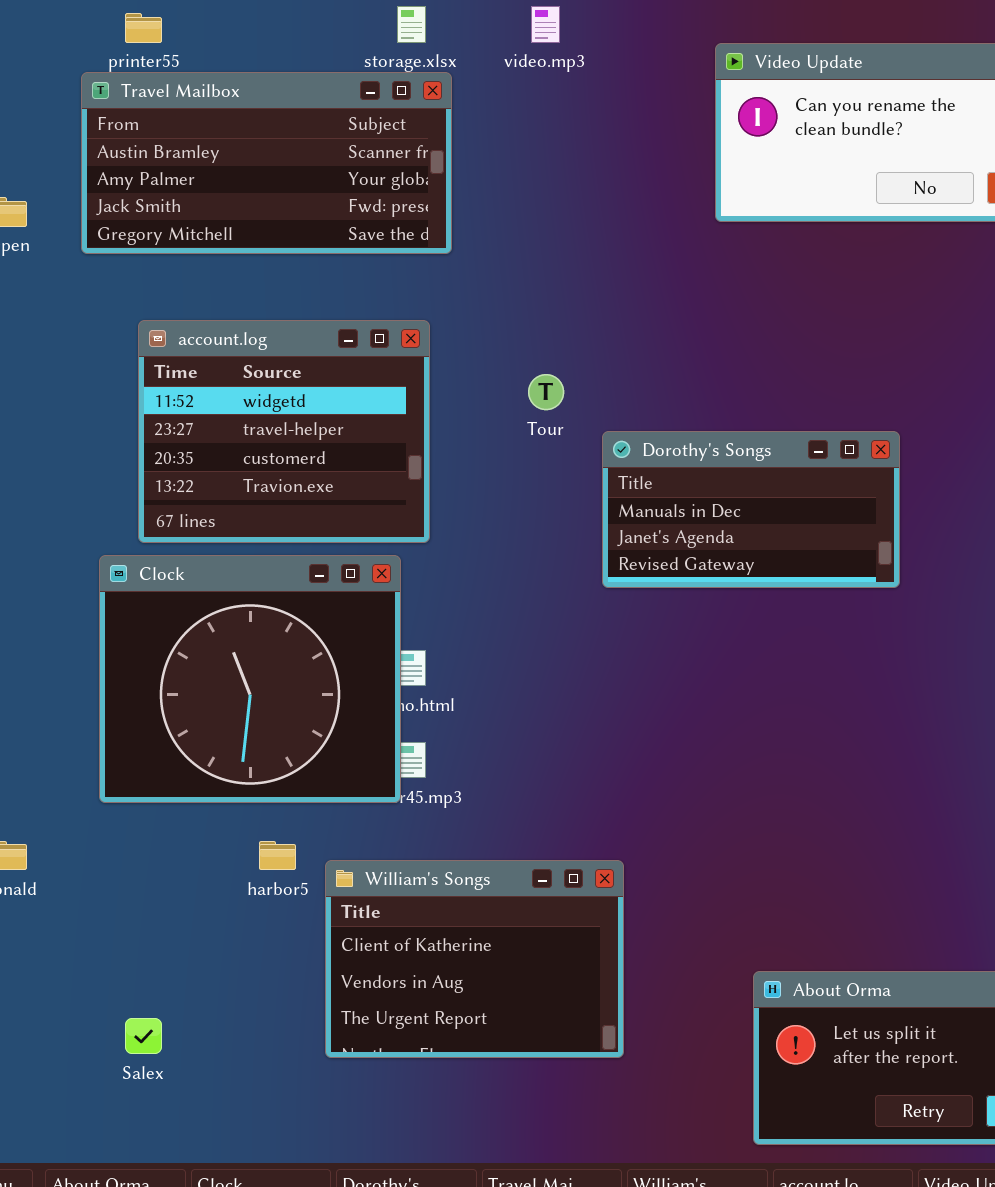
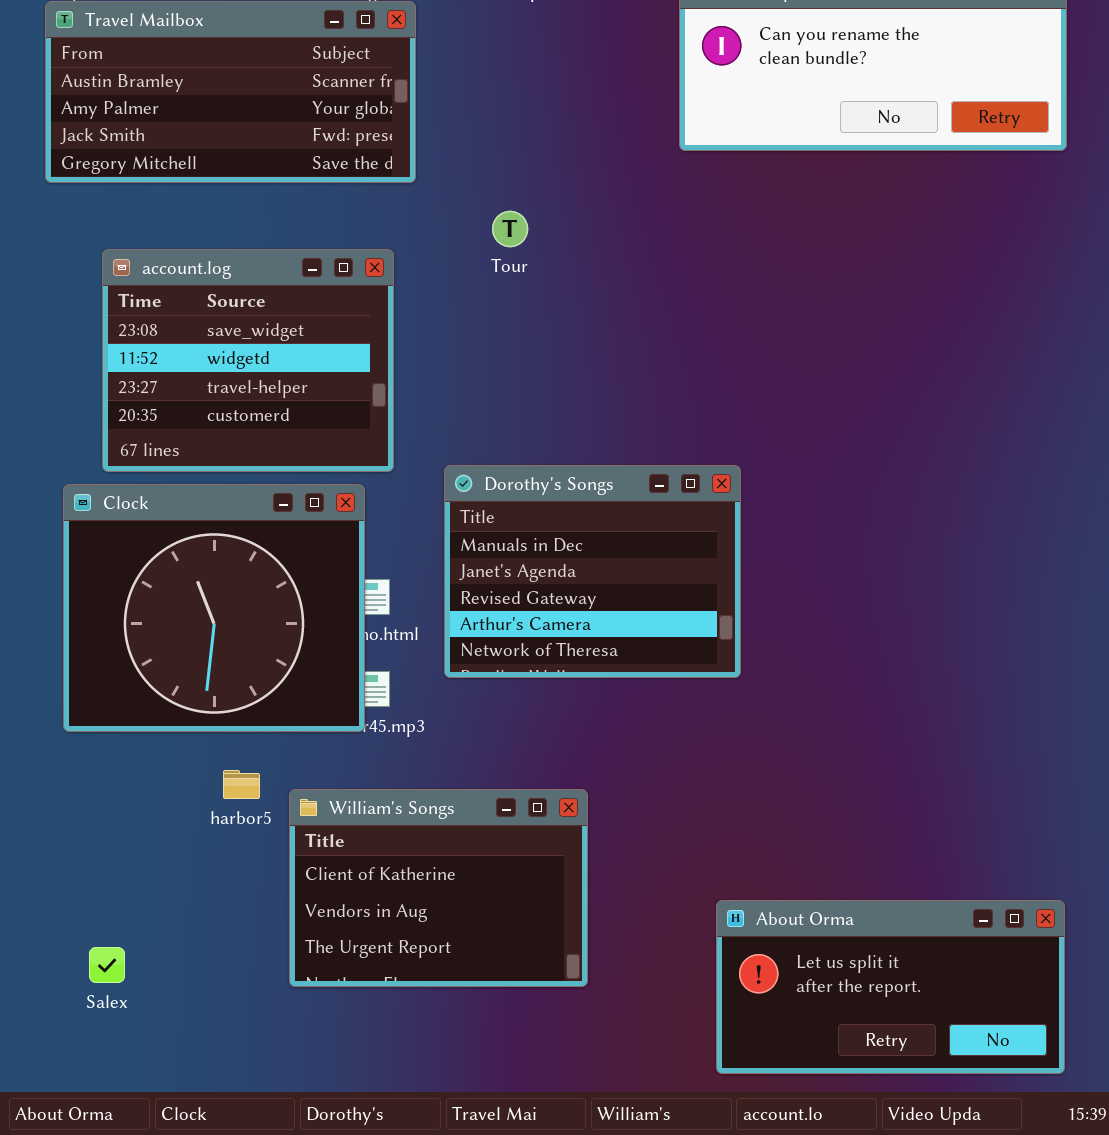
account.log: [138,320,430,543] -> [102,249,394,472], scrolled up 1 row
Tour: [528,374,564,410] -> [492,211,528,247], moved
Dorothy's Songs: [602,431,900,588] -> [444,465,741,678], moved, resized

